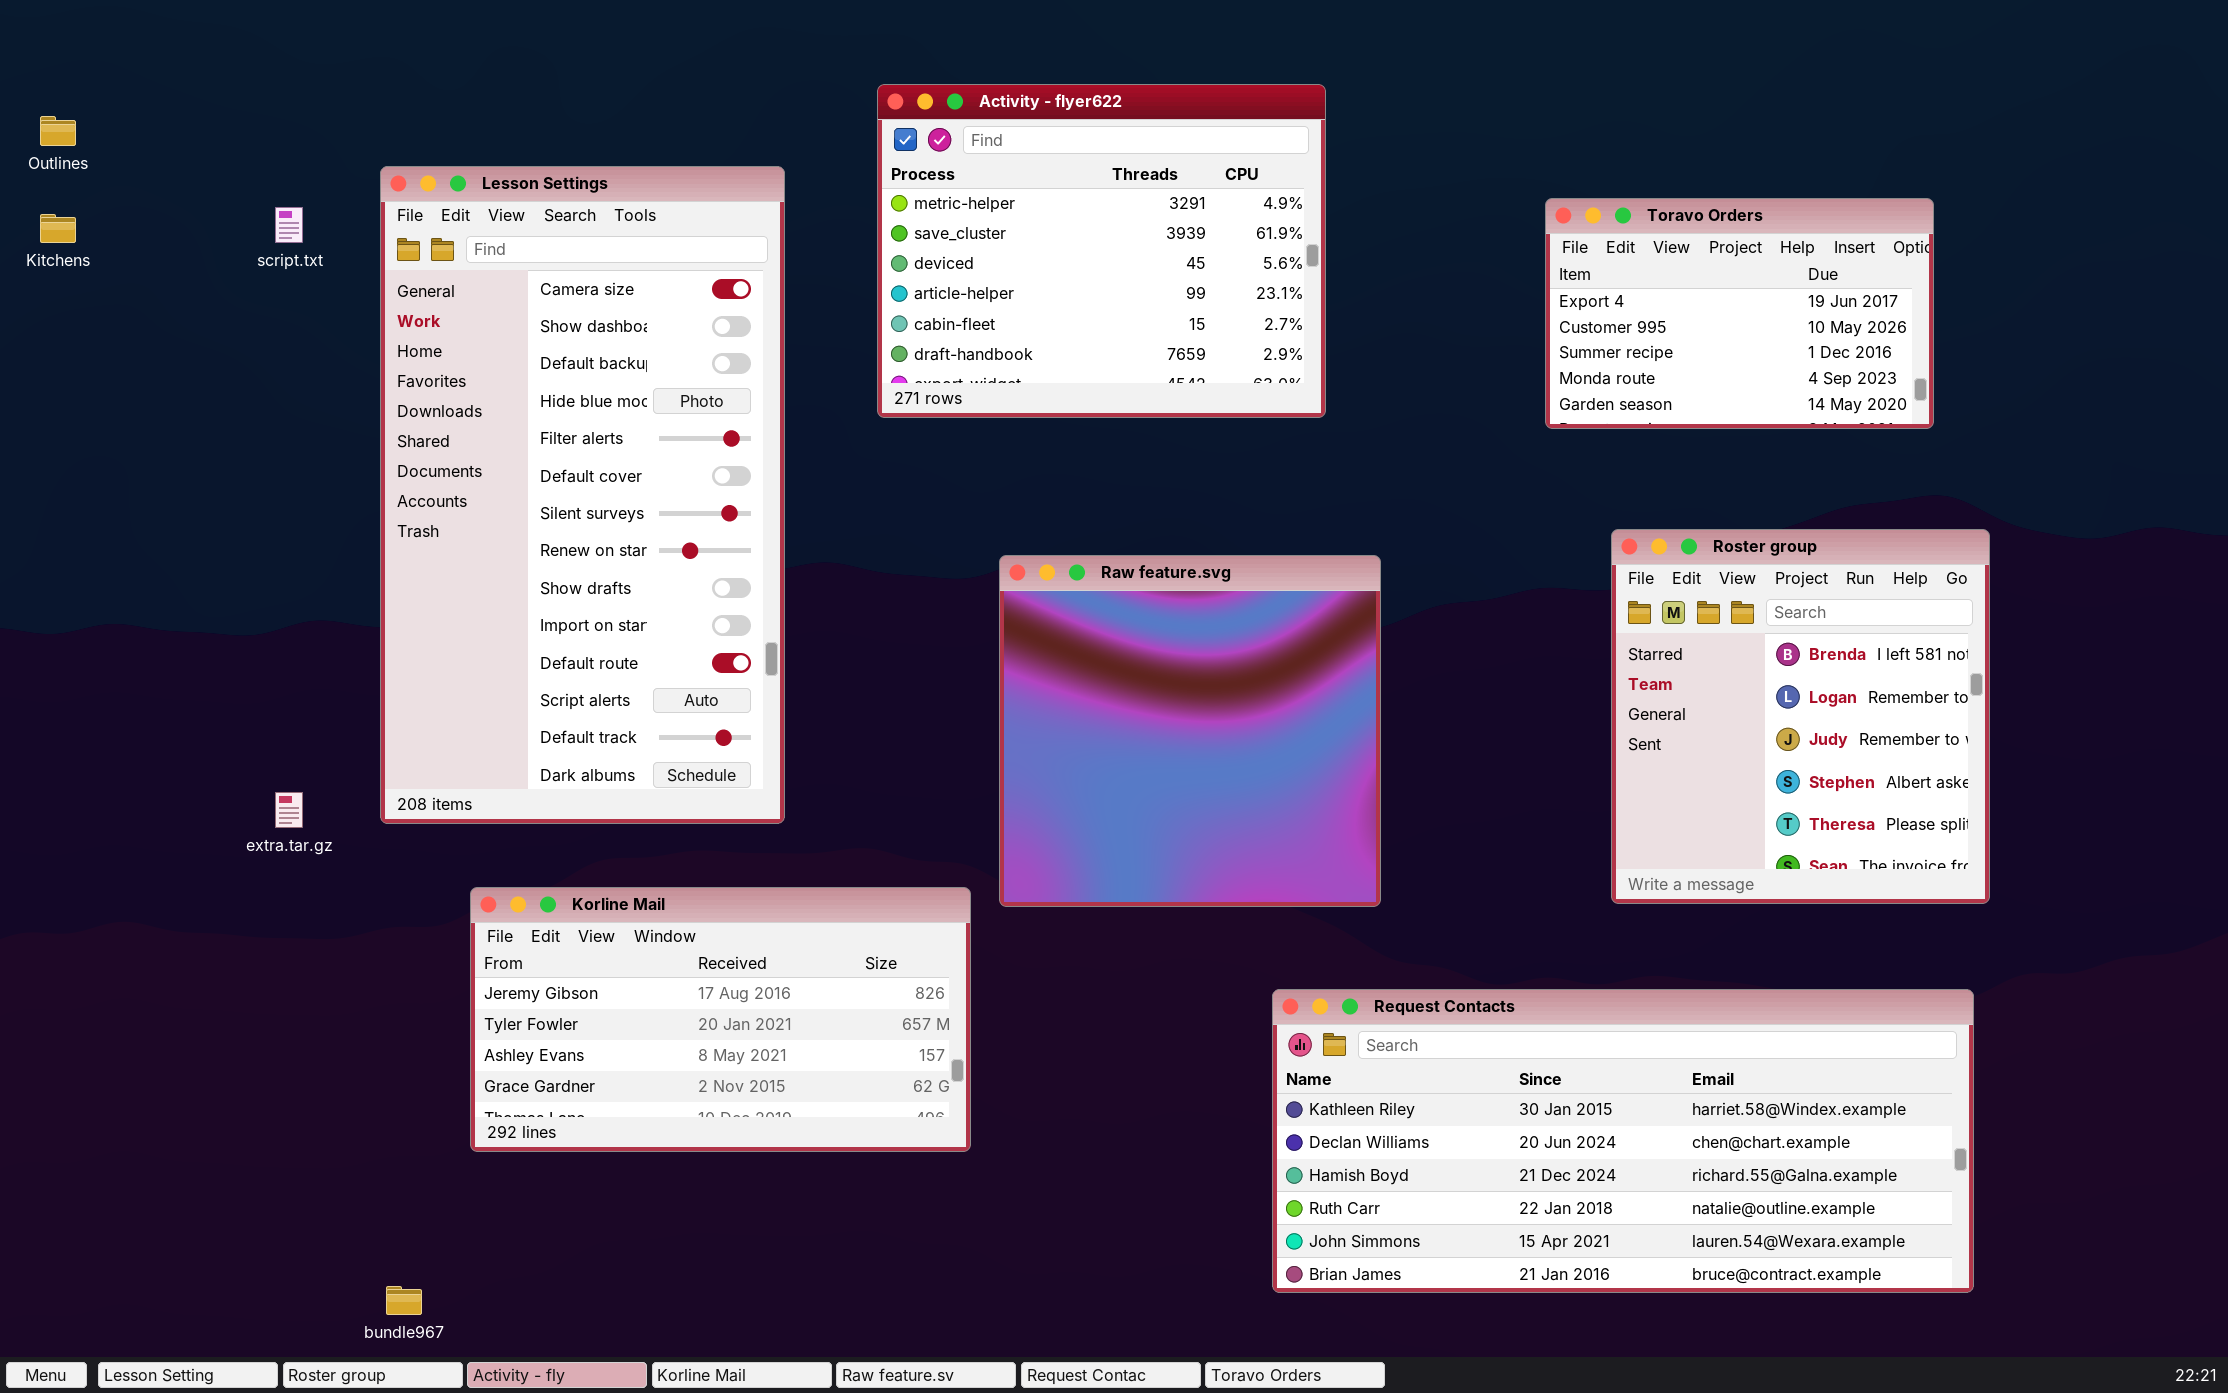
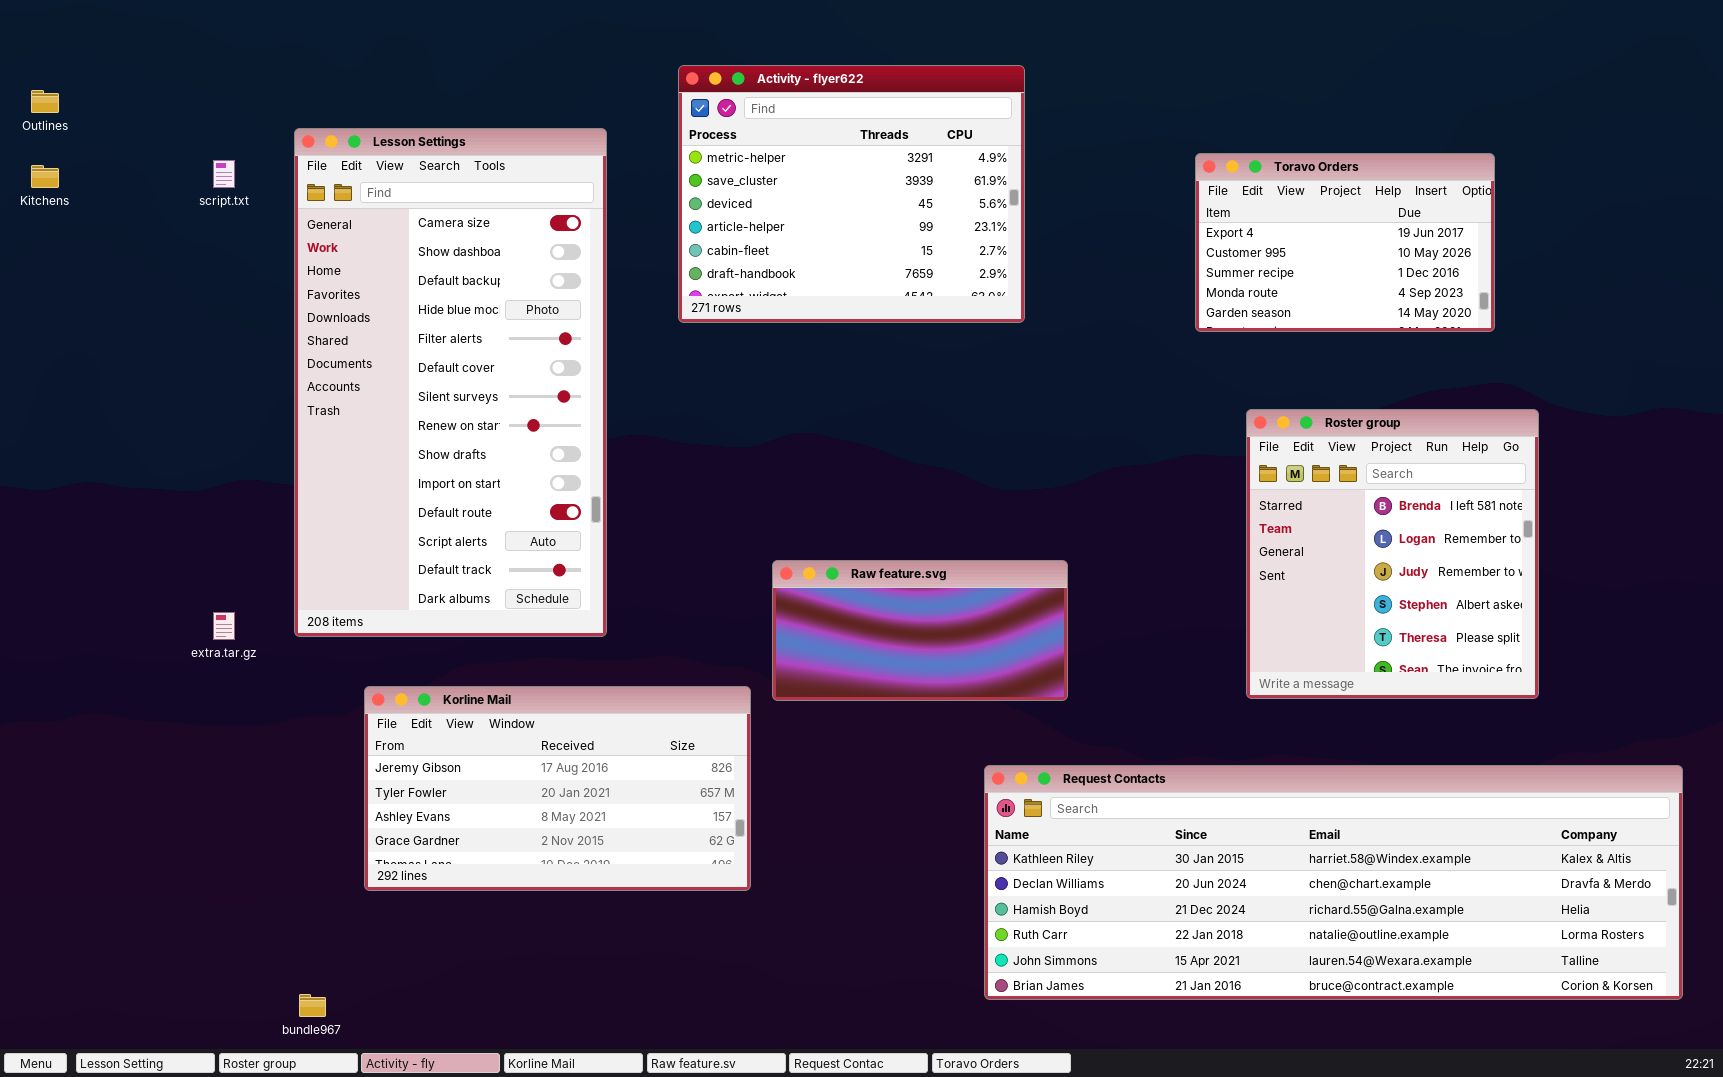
Raw feature.svg: [999,555,1381,907] -> [772,560,1068,701], resized
Request Contacts: [1272,989,1974,1293] -> [984,765,1683,1000], resized

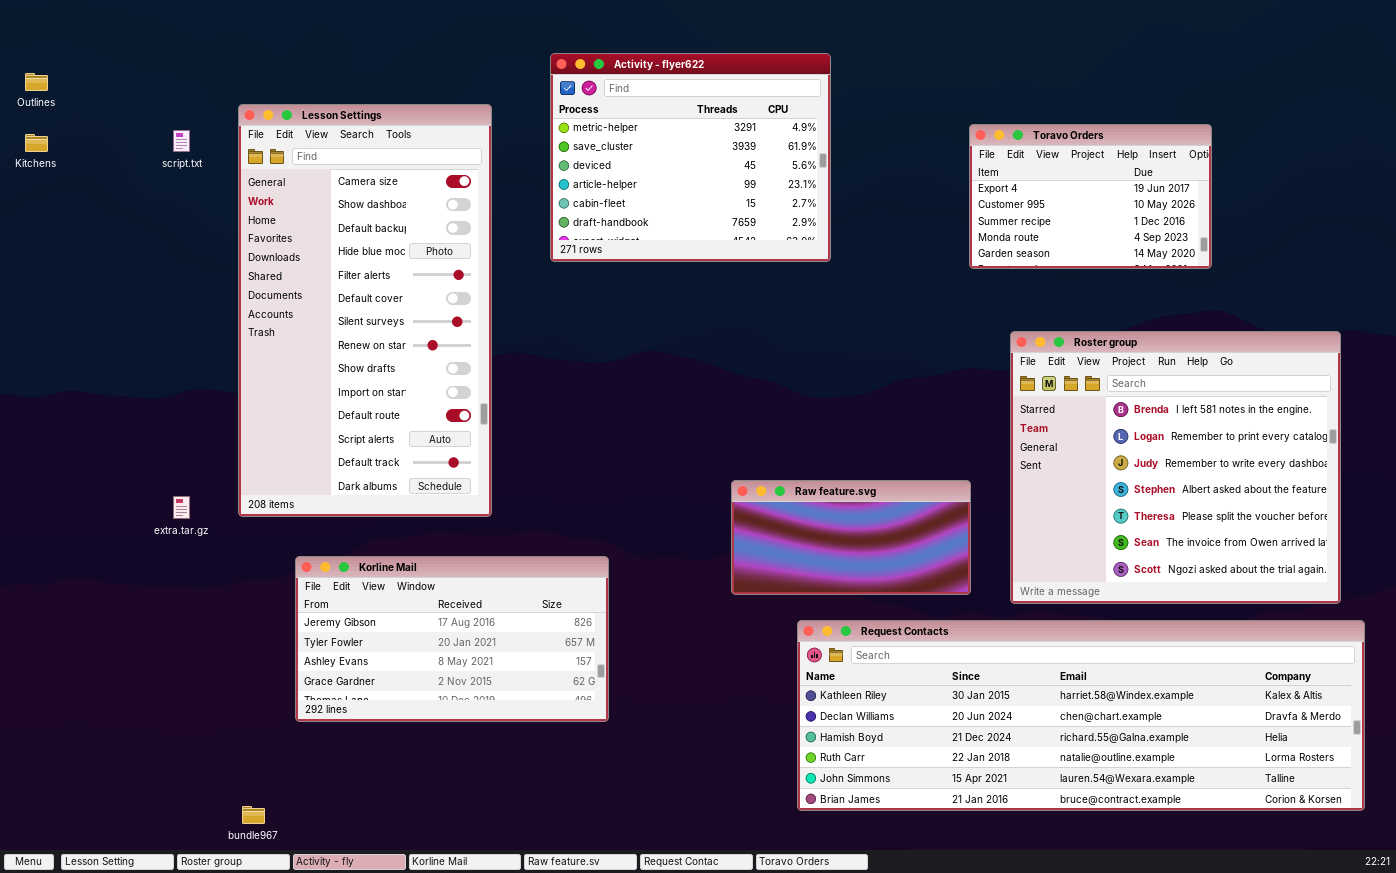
Roster group: [1246,409,1539,699] -> [1010,331,1341,604], resized
Raw feature.svg: [772,560,1068,701] -> [731,480,971,595], moved

